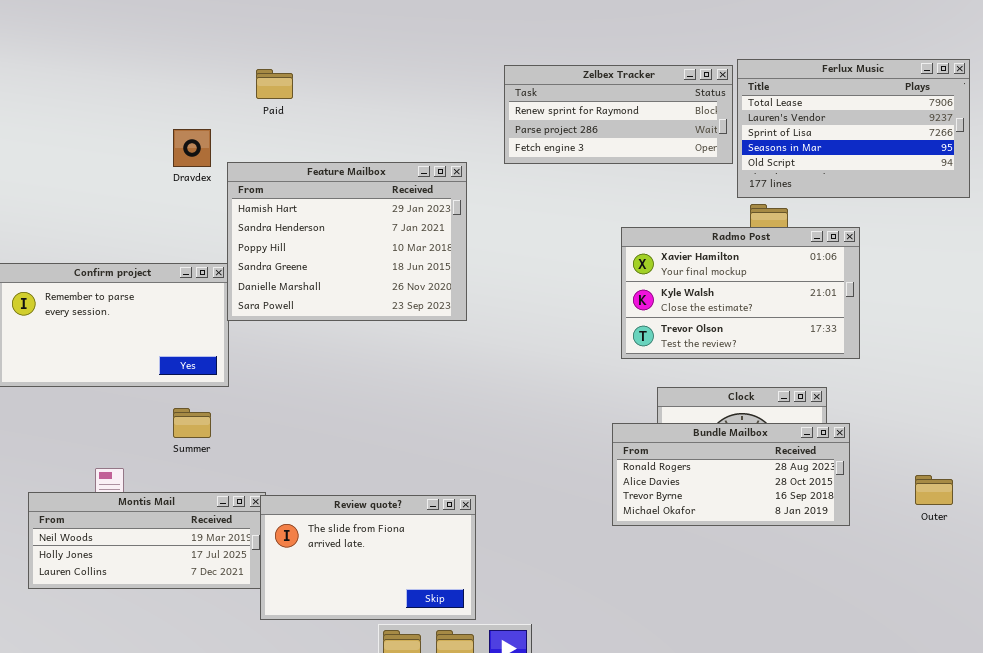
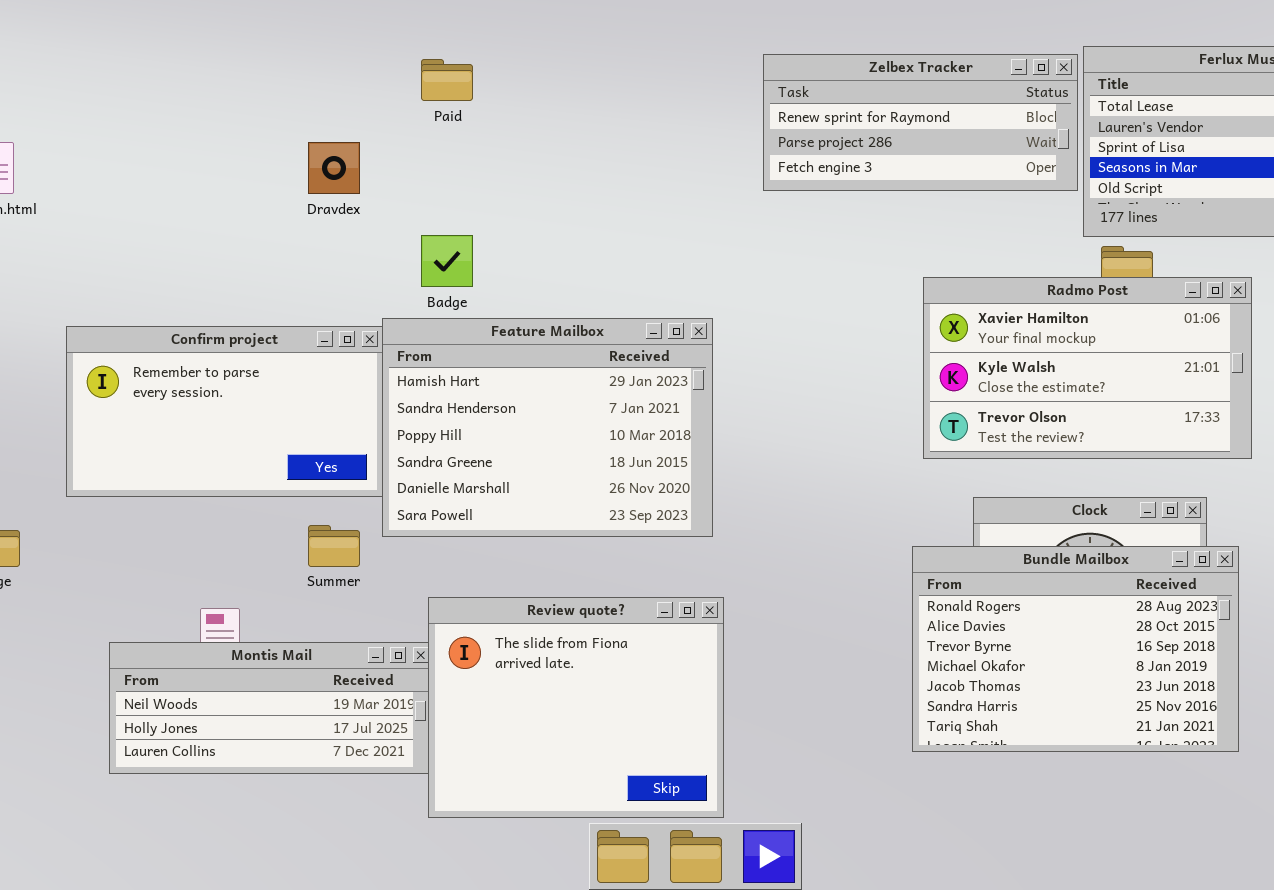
Feature Mailbox: [227,162,467,321] -> [382,318,713,537], moved
Bundle Mailbox: [612,423,850,526] -> [912,546,1239,752], resized
Review quote?: [260,495,476,620] -> [428,597,724,818], resized

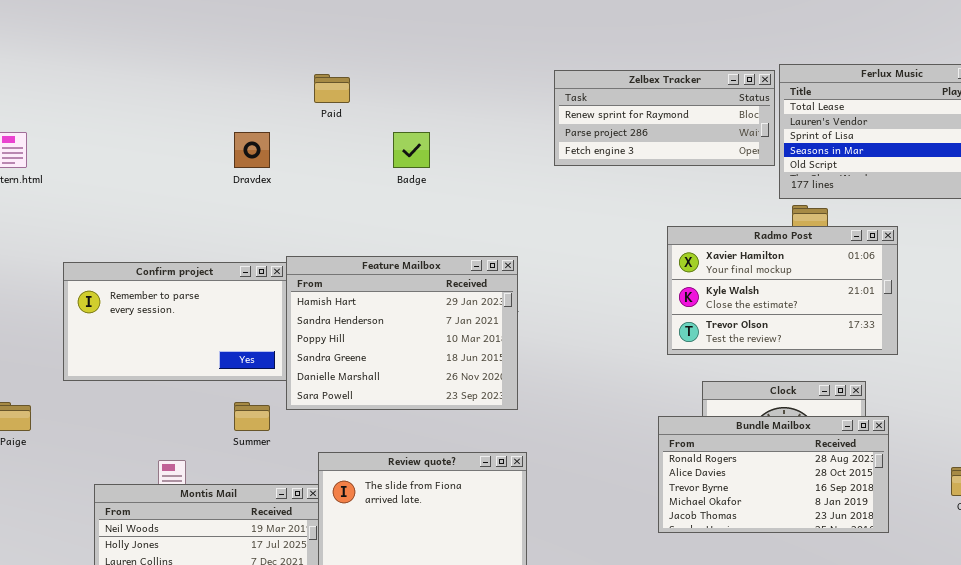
Badge: [421,235,473,287] -> [393,132,430,168], moved
Bundle Mailbox: [912,546,1239,752] -> [658,416,889,533], resized

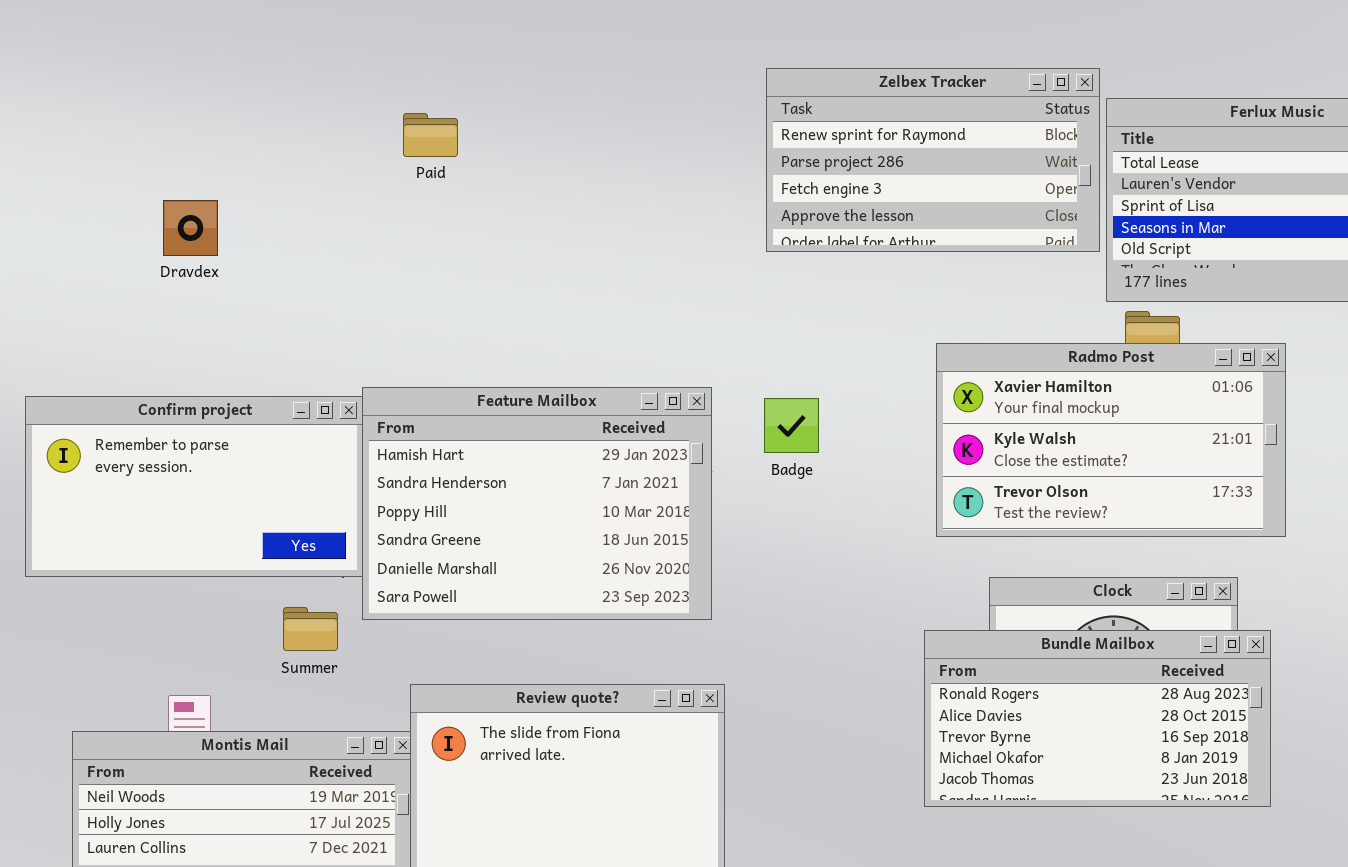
Zelbex Tracker: [554,70,775,166] -> [766,68,1100,252], resized
Dravdex: [234,132,270,168] -> [163,200,218,256], moved
Badge: [393,132,430,168] -> [764,398,819,453], moved

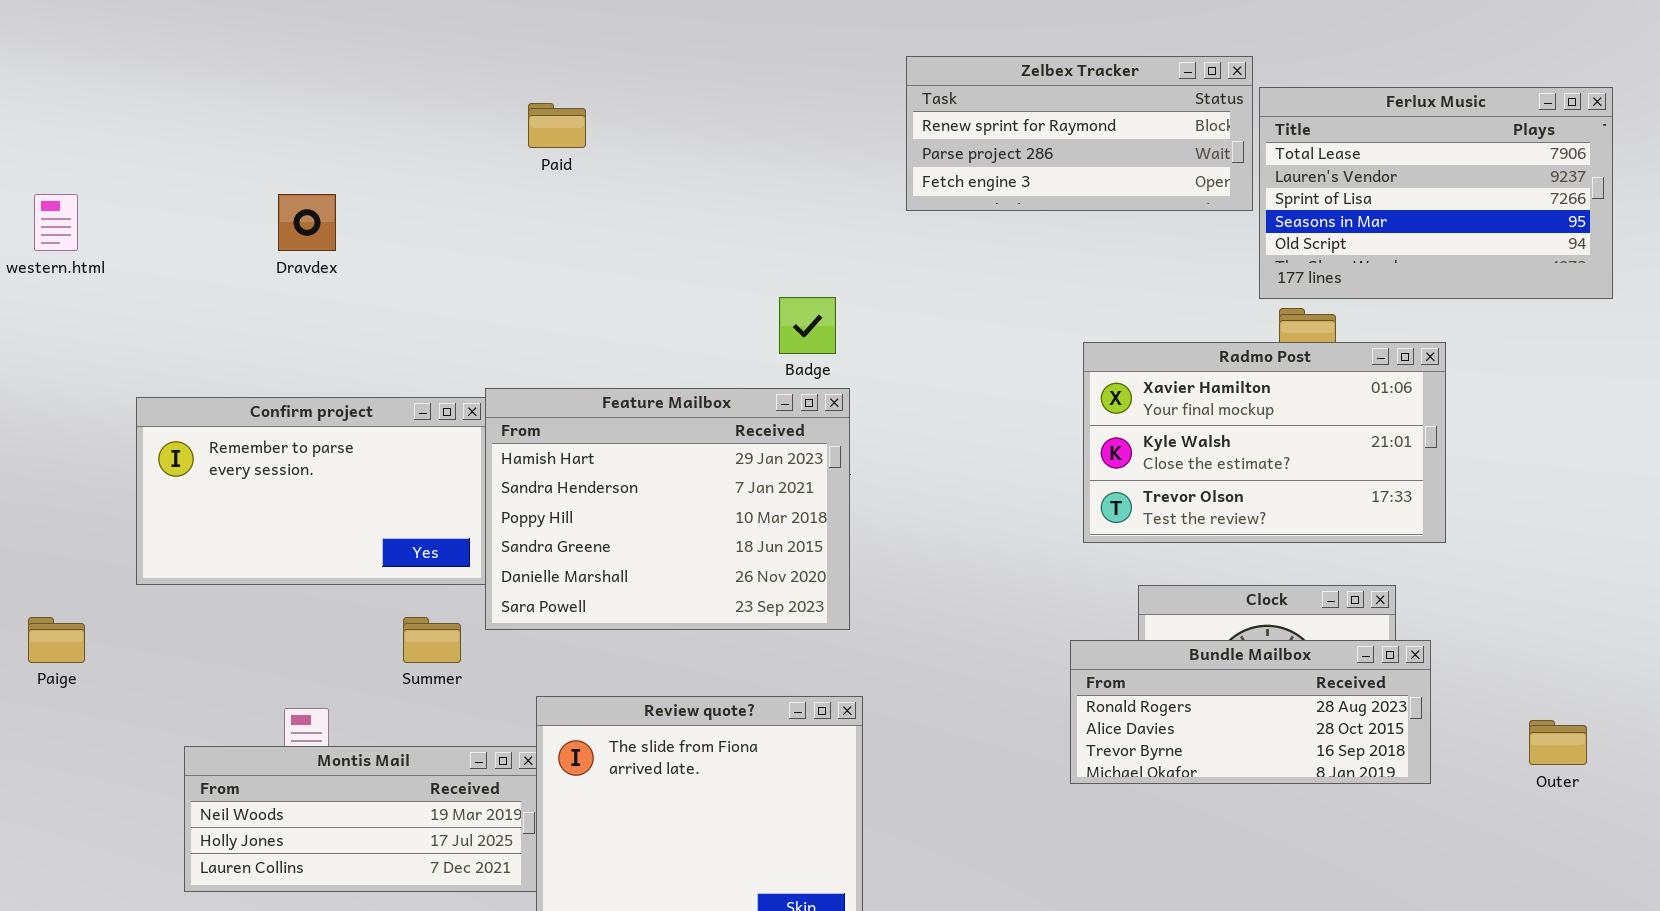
Zelbex Tracker: [766,68,1100,252] -> [906,56,1253,211], resized
Badge: [764,398,819,453] -> [779,297,836,354], moved
Bundle Mailbox: [924,630,1271,807] -> [1070,640,1431,784], resized

